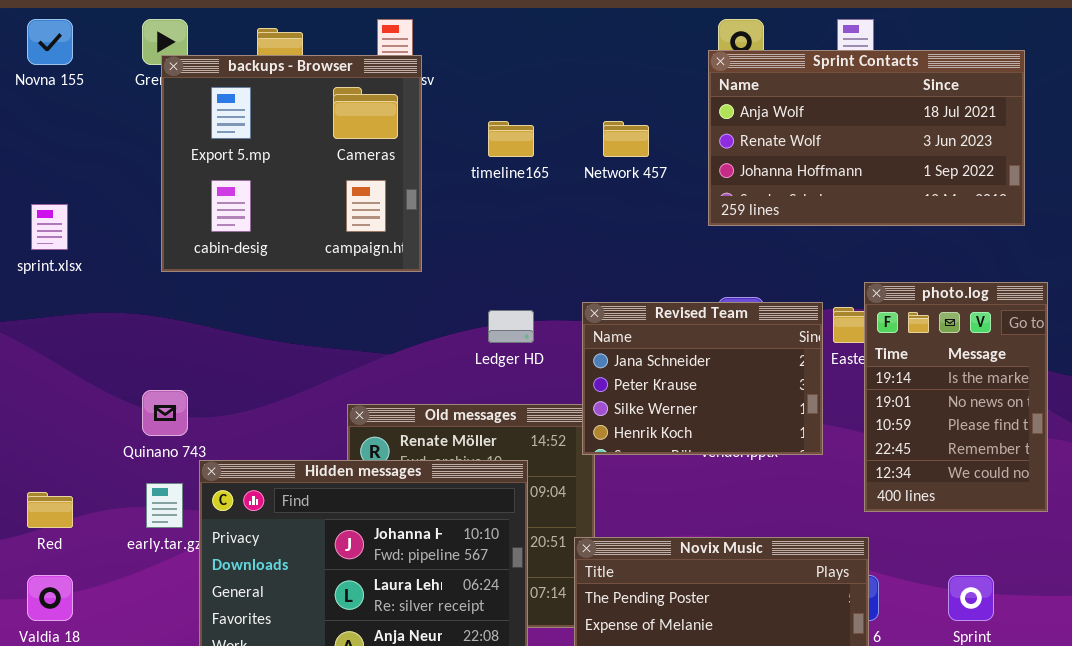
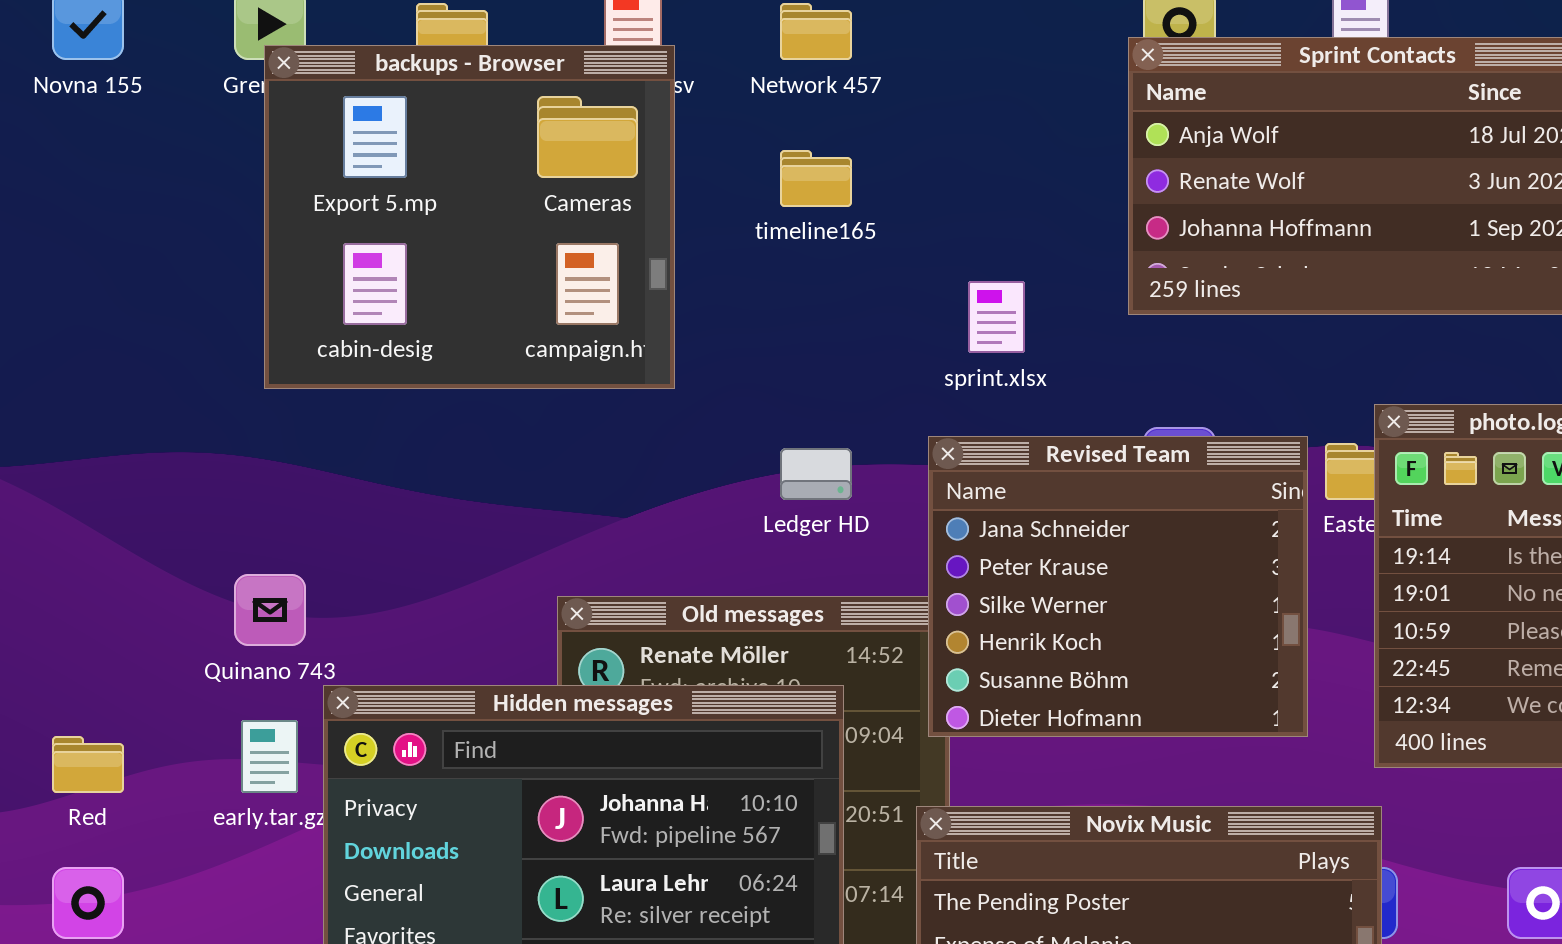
Network 457: [603,121,649,157] -> [780,3,852,60], moved
sprint.xlsx: [31,204,68,250] -> [968,281,1025,353], moved
Revised Team: [582,302,823,455] -> [928,436,1308,737], resized

